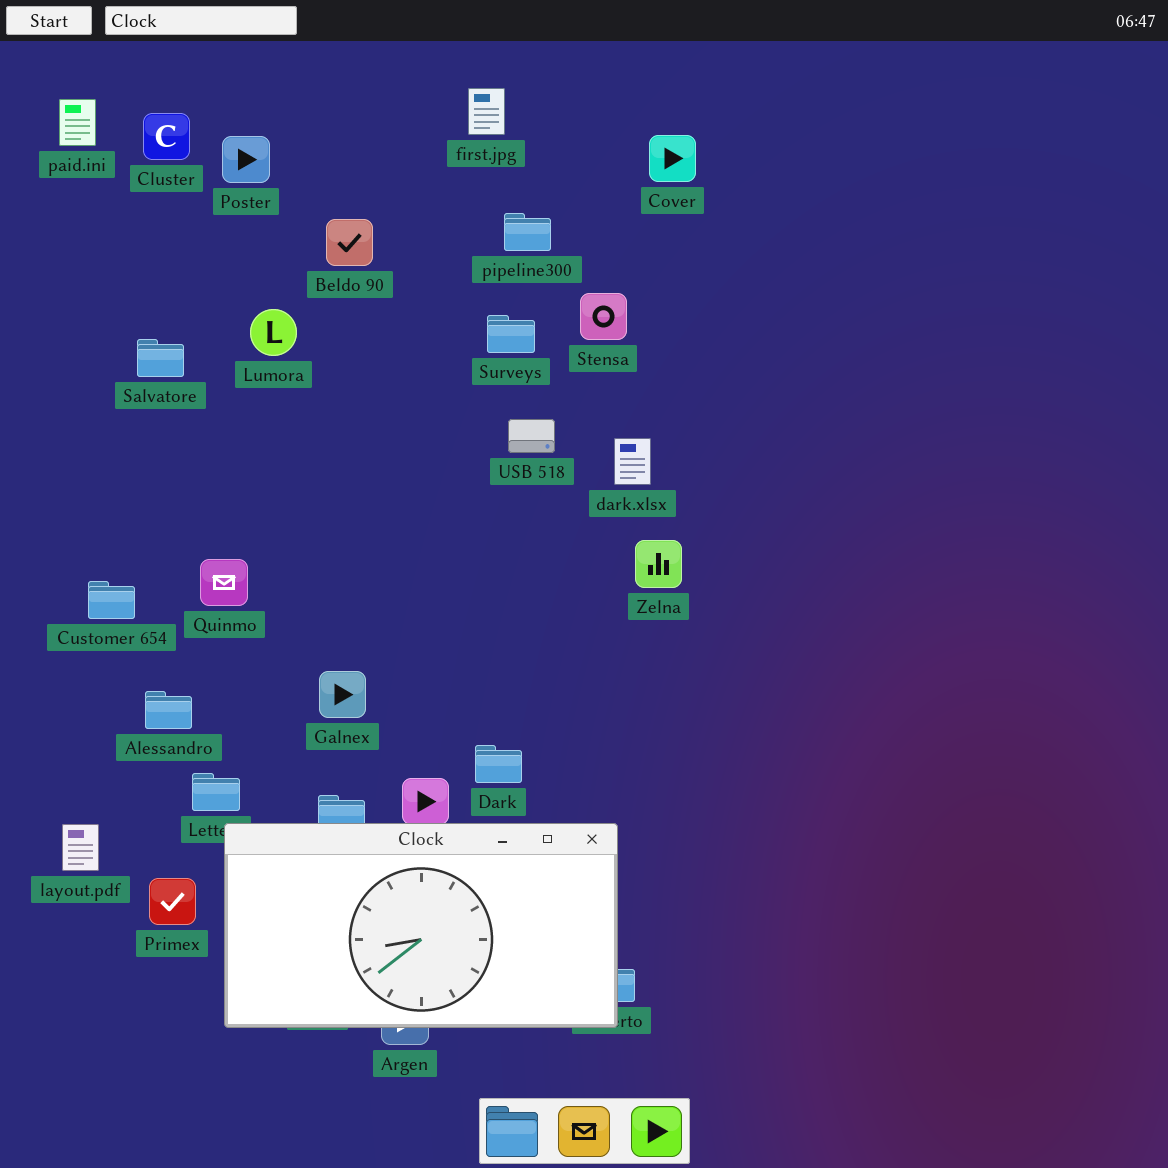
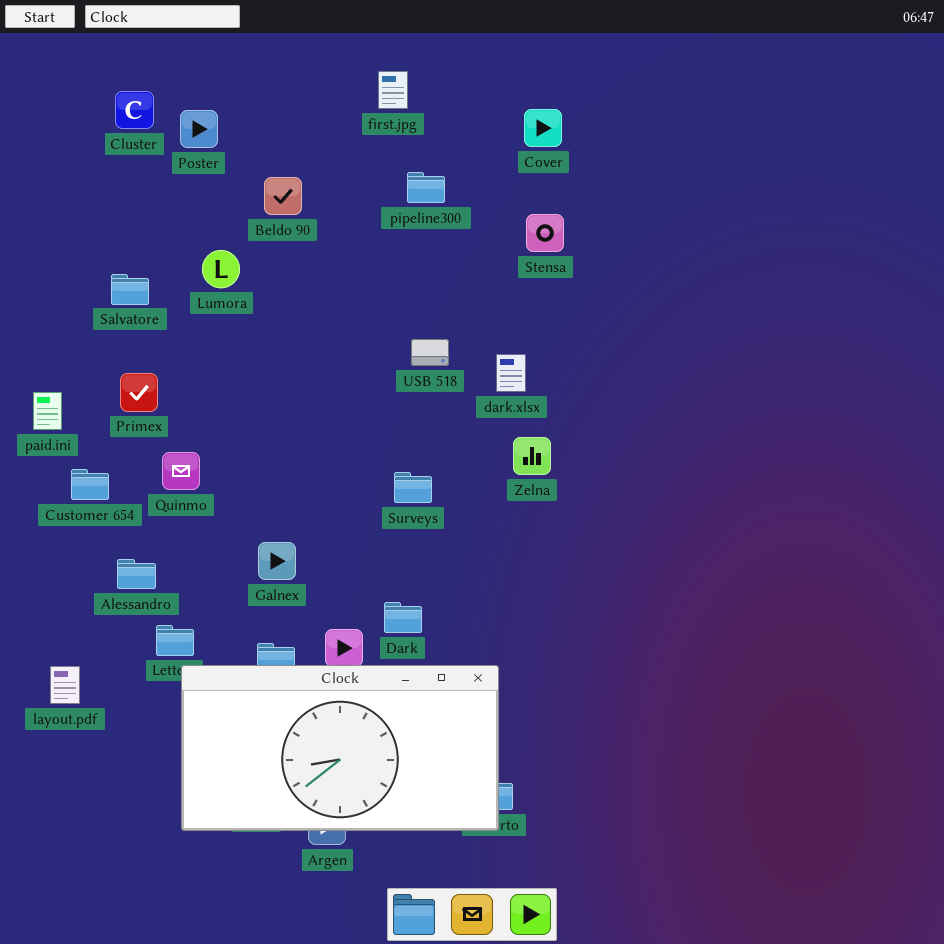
paid.ini: [59,99,96,146] -> [33,392,62,430], moved
Stensa: [580,293,627,340] -> [526,214,564,252], moved
Surveys: [487,315,535,353] -> [394,472,432,503], moved
Primex: [149,878,196,925] -> [120,373,158,412], moved

